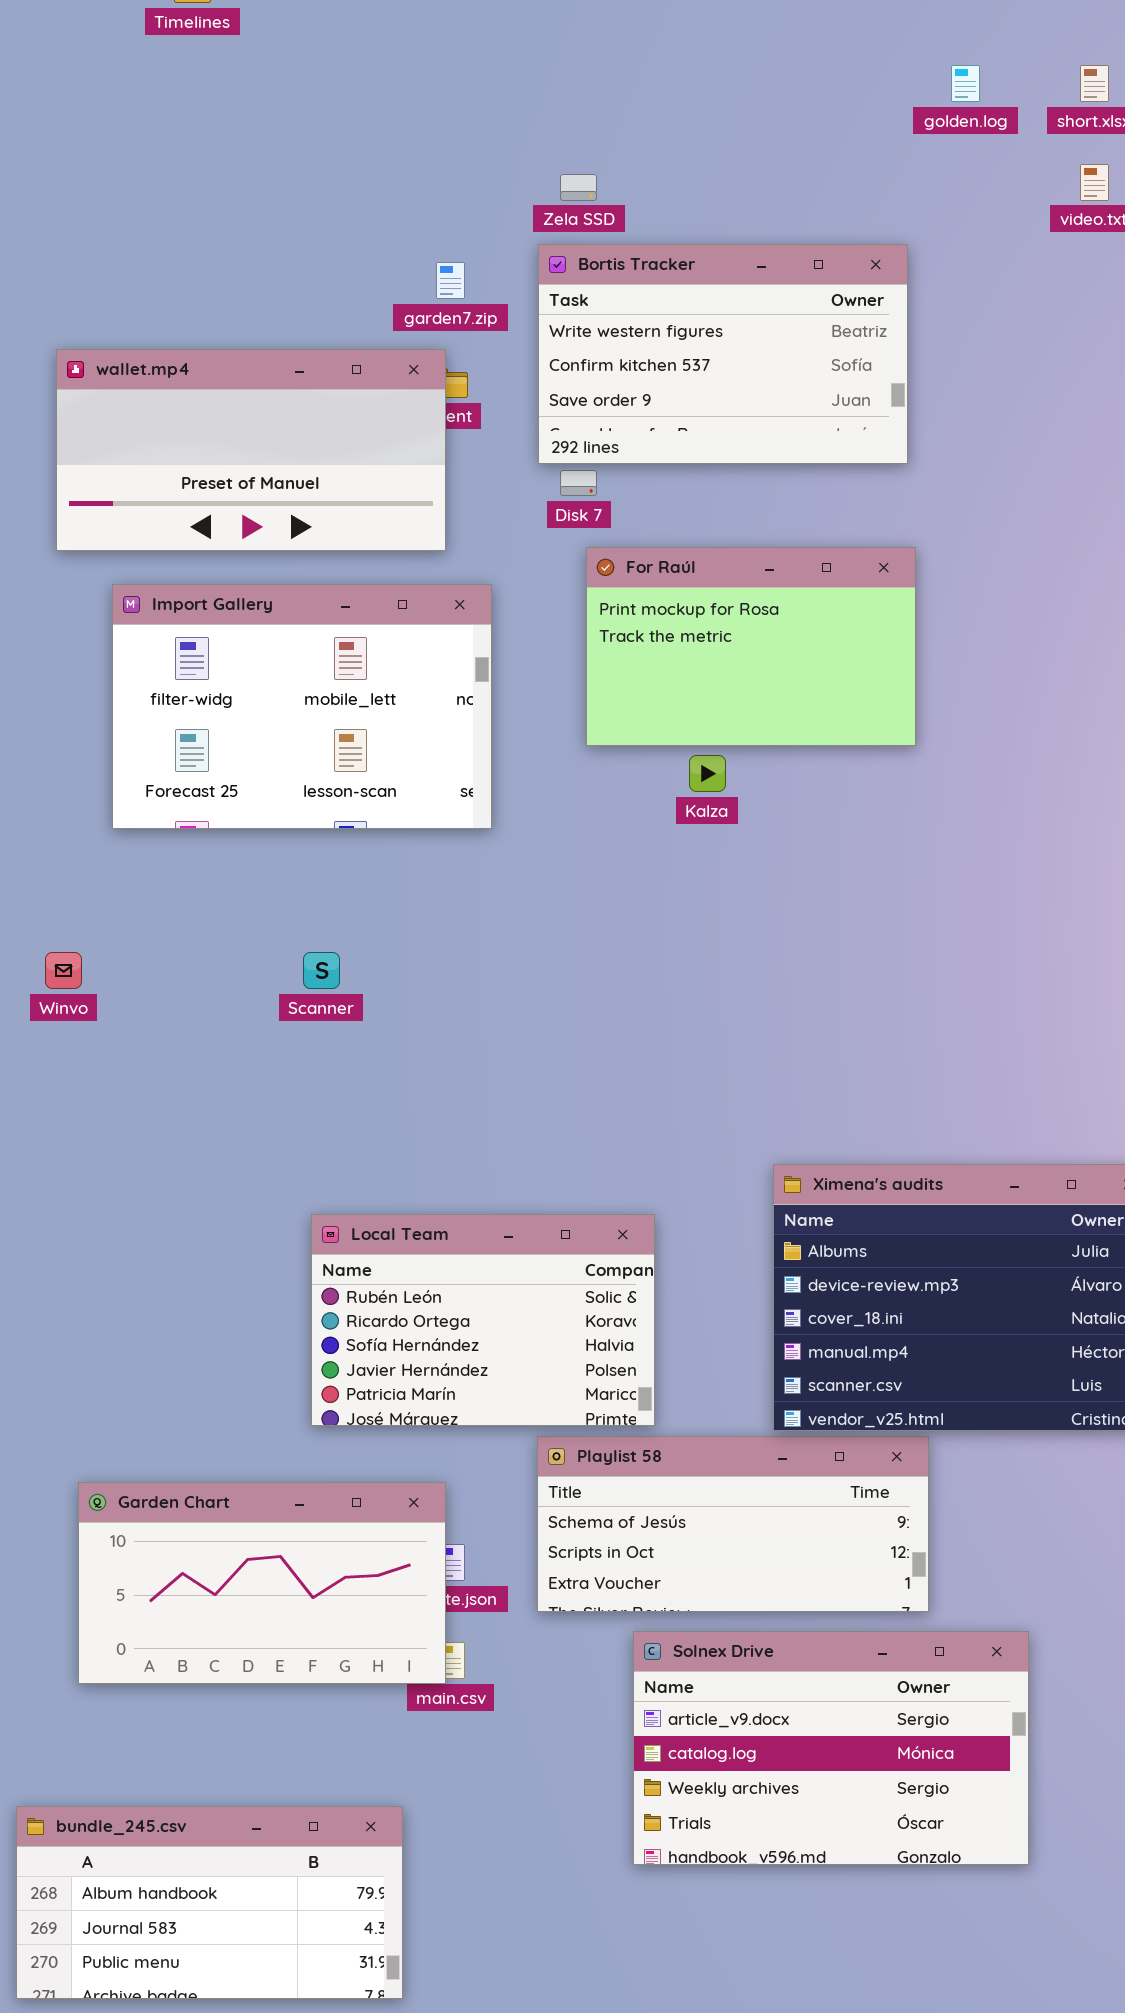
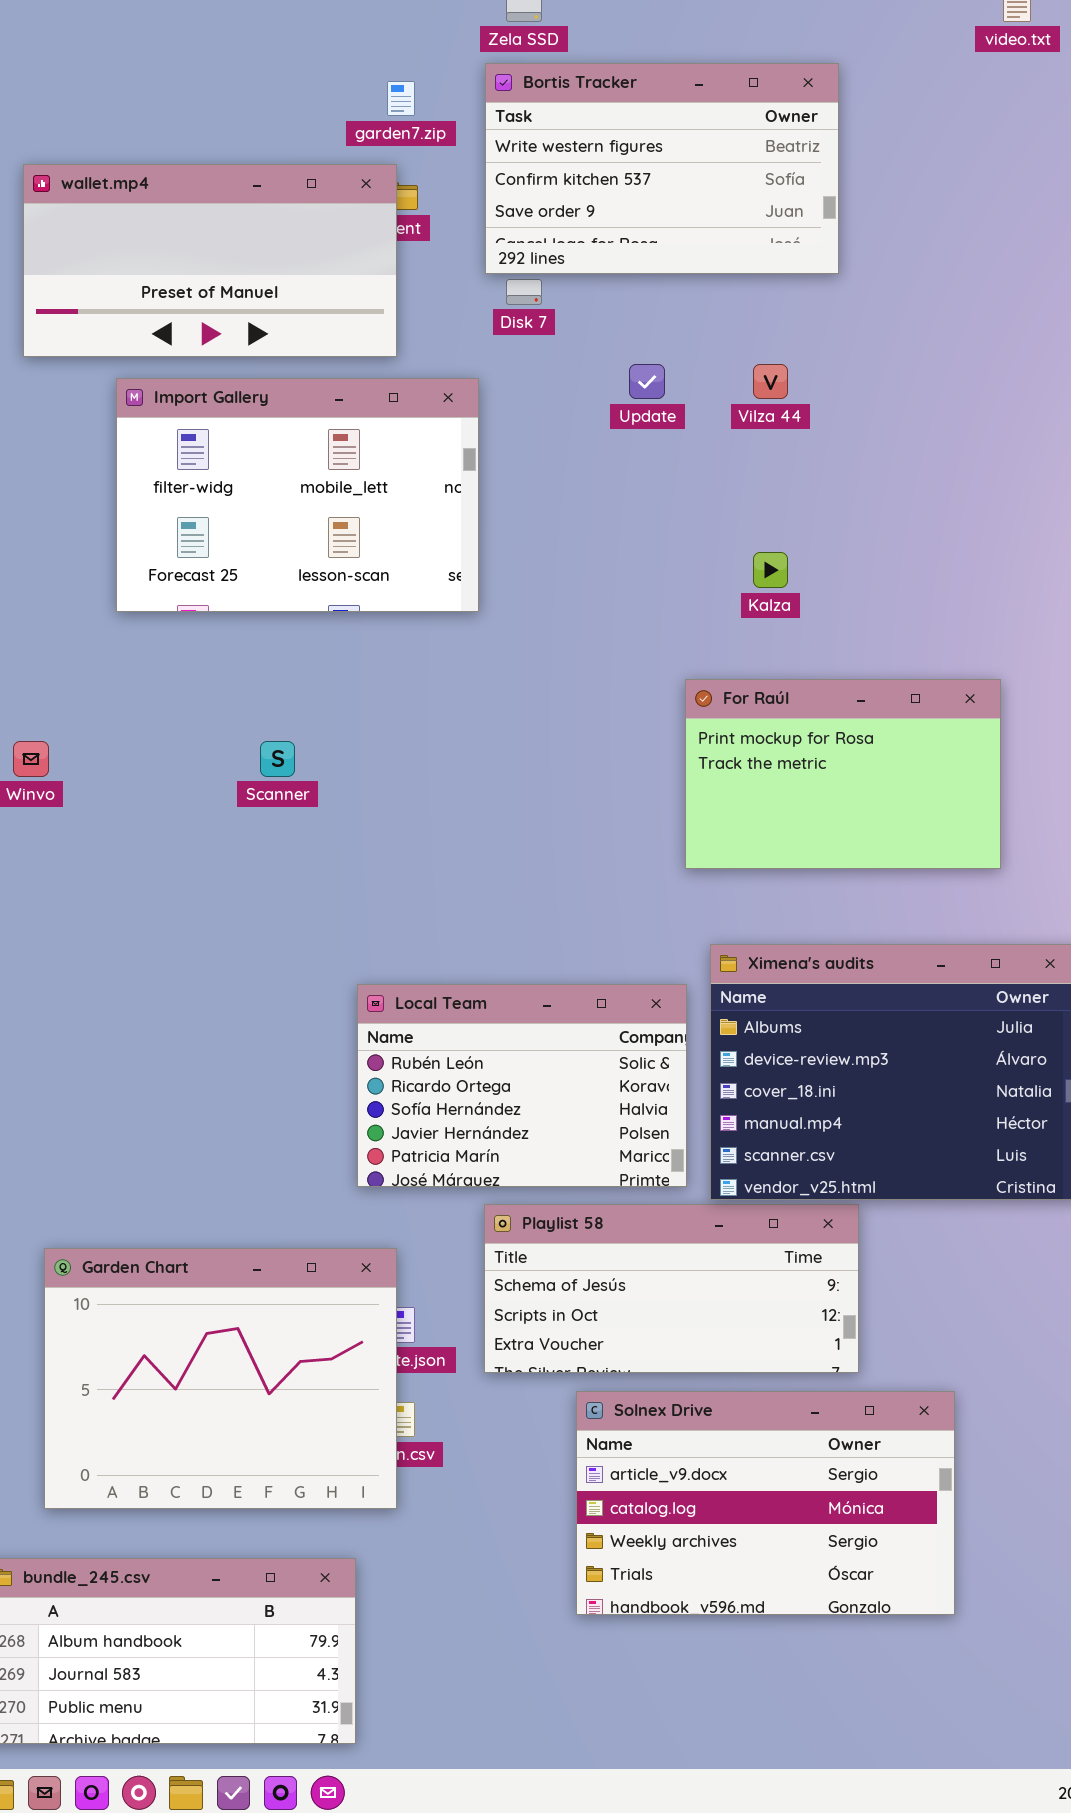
For Raúl: [586,547,916,746] -> [685,679,1001,869], moved
Import Gallery: [112,584,492,829] -> [116,378,479,612], moved
Kalza: [689,755,726,792] -> [753,552,788,588], moved
Local Team: [311,1214,655,1426] -> [357,984,687,1187], moved
Garden Chart: [78,1482,446,1684] -> [44,1248,397,1509], resized

